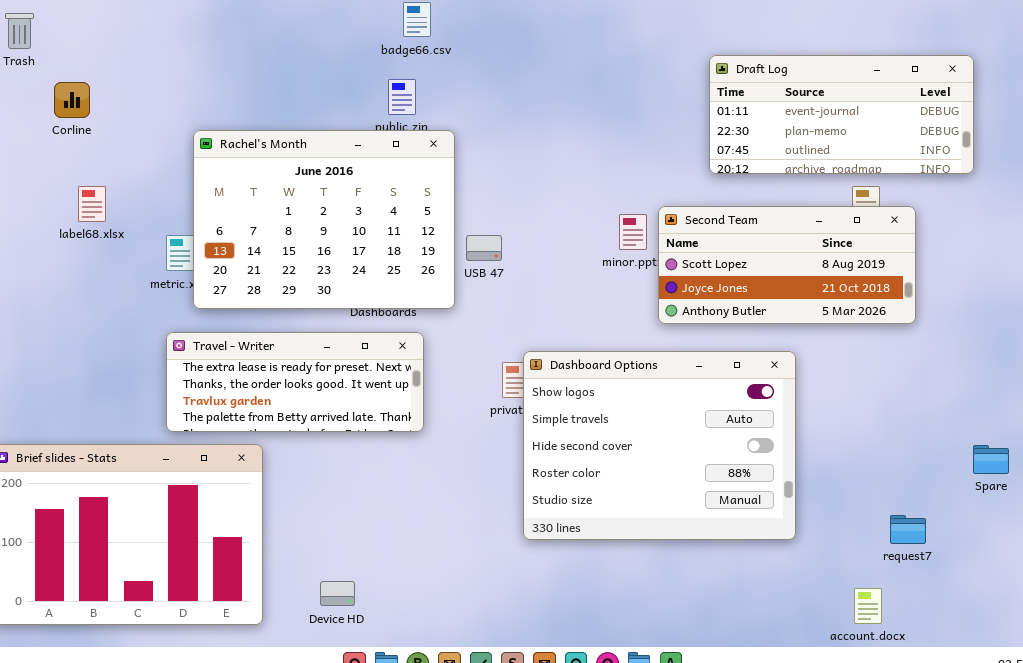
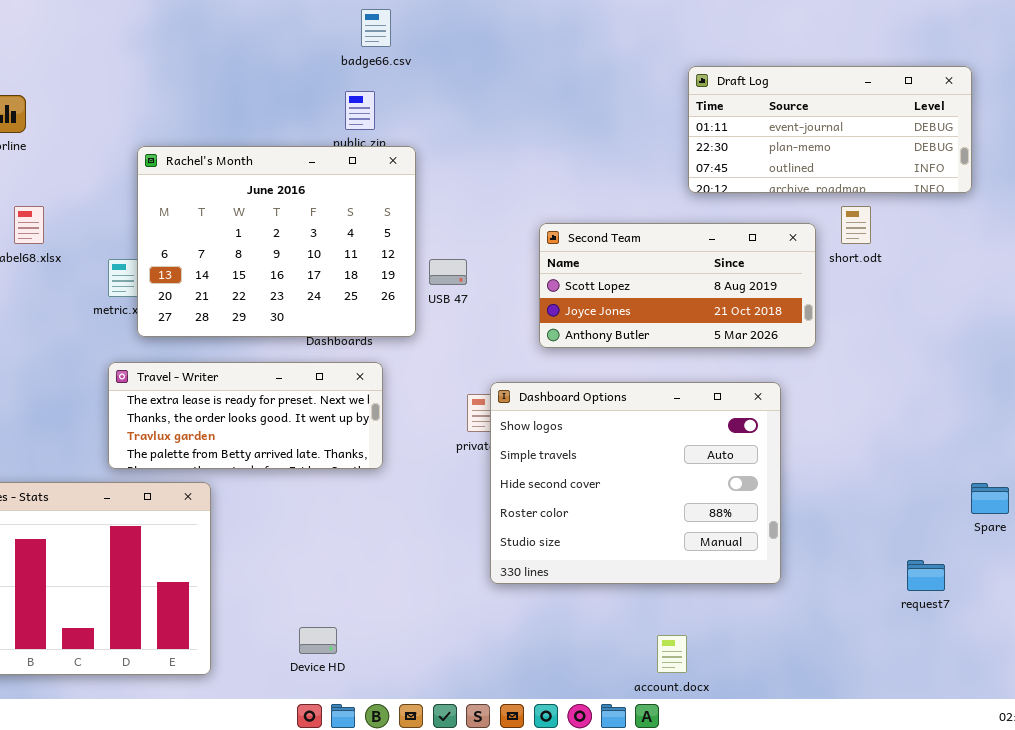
Second Team: [658,206,916,324] -> [539,223,816,348], moved
request7: [890,515,926,544] -> [907,560,945,591], moved
Device HD: [320,581,355,606] -> [299,627,337,654], moved
account.docx: [854,588,882,624] -> [657,635,687,673], moved

